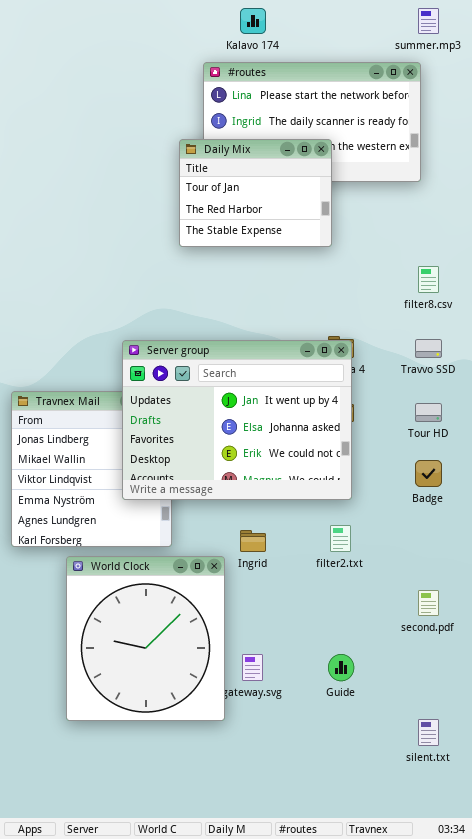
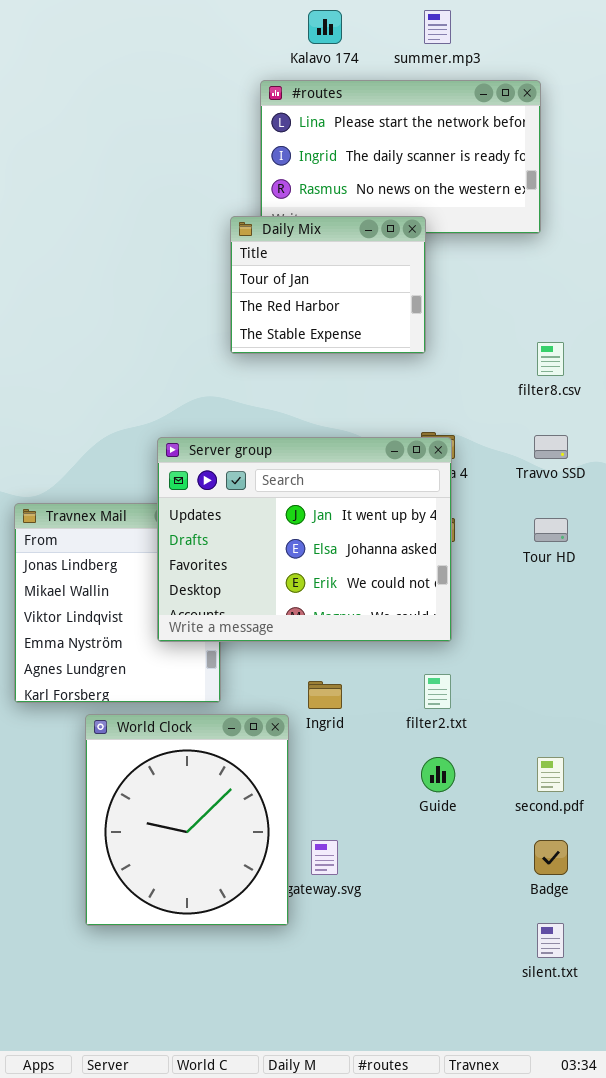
summer.mp3: [418,8,439,34] -> [424,10,451,44], moved
Daily Mix: [179,139,332,247] -> [230,216,426,354], moved
Badge: [415,460,442,487] -> [534,840,568,875], moved
Guide: [328,654,354,681] -> [421,757,455,792], moved

